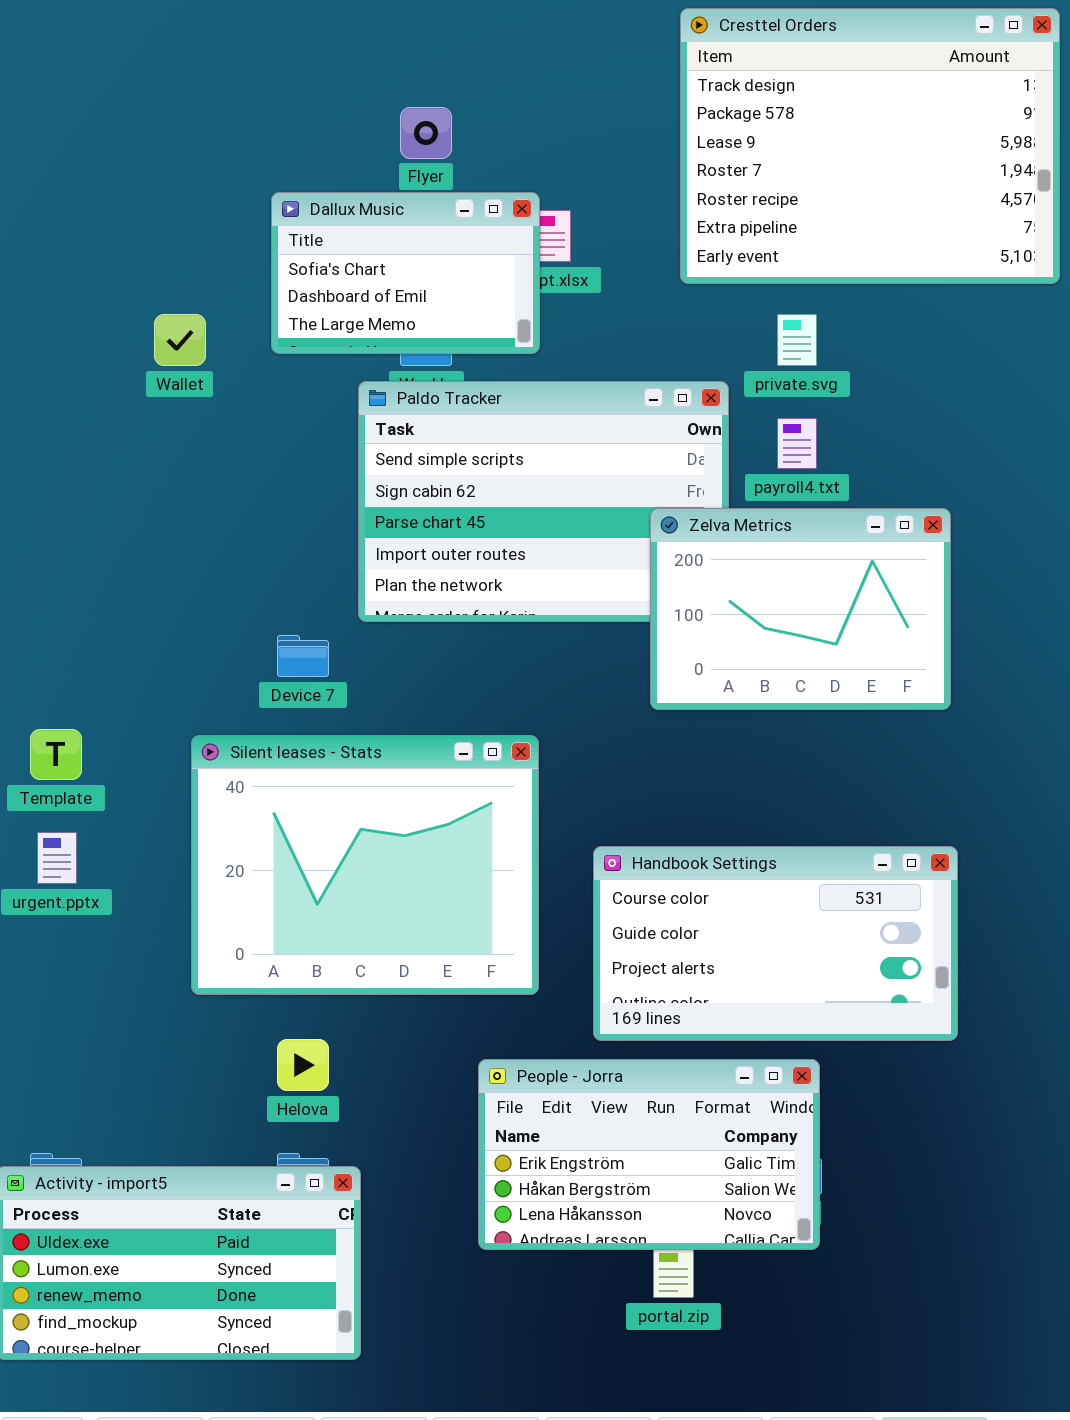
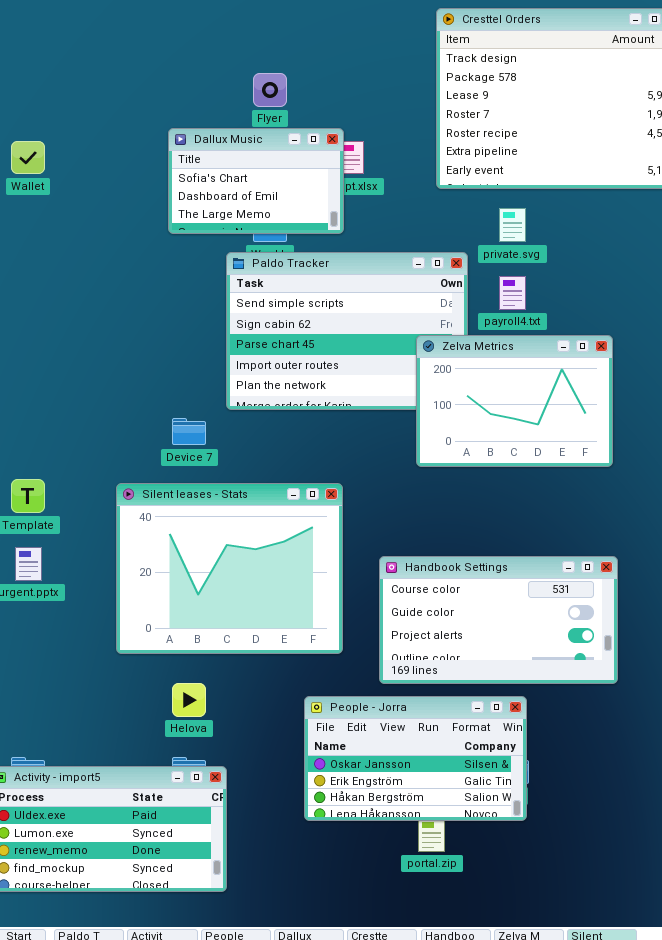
Wallet: [154,314,206,366] -> [11,141,45,174], moved
People - Jorra: [478,1059,820,1250] -> [304,696,527,821], scrolled up 1 row

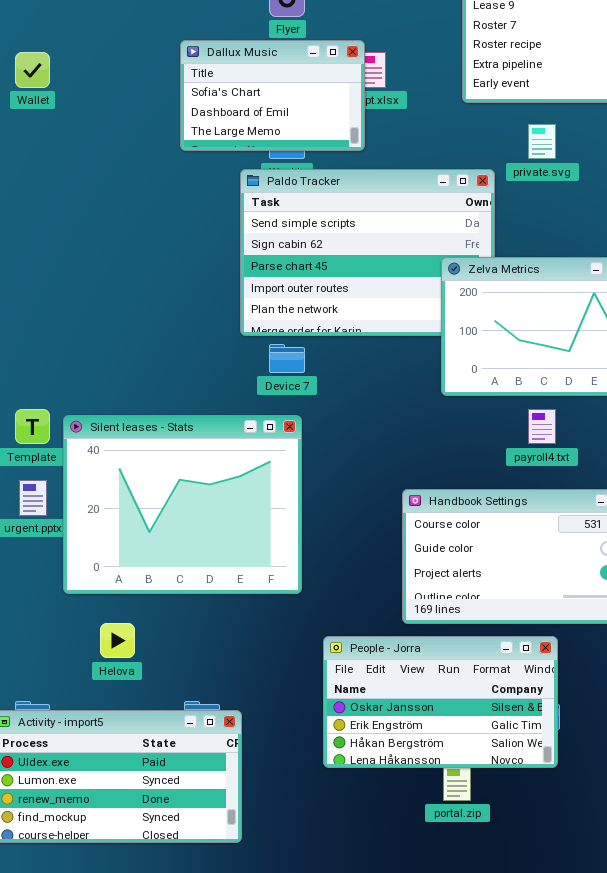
payroll4.txt: [499,276,526,310] -> [528,409,556,444], moved
Device 7: [172,418,206,445] -> [269,344,305,373], moved
Silent leases - Stats: [116,483,343,654] -> [63,415,302,594], moved
Helova: [172,683,206,717] -> [100,623,135,658], moved

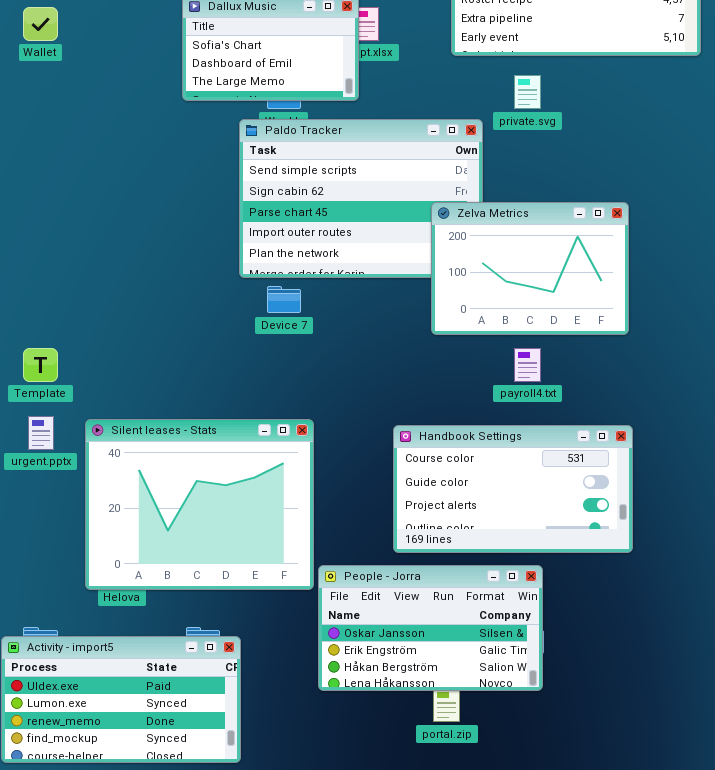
Silent leases - Stats: [63,415,302,594] -> [85,419,314,590], moved

